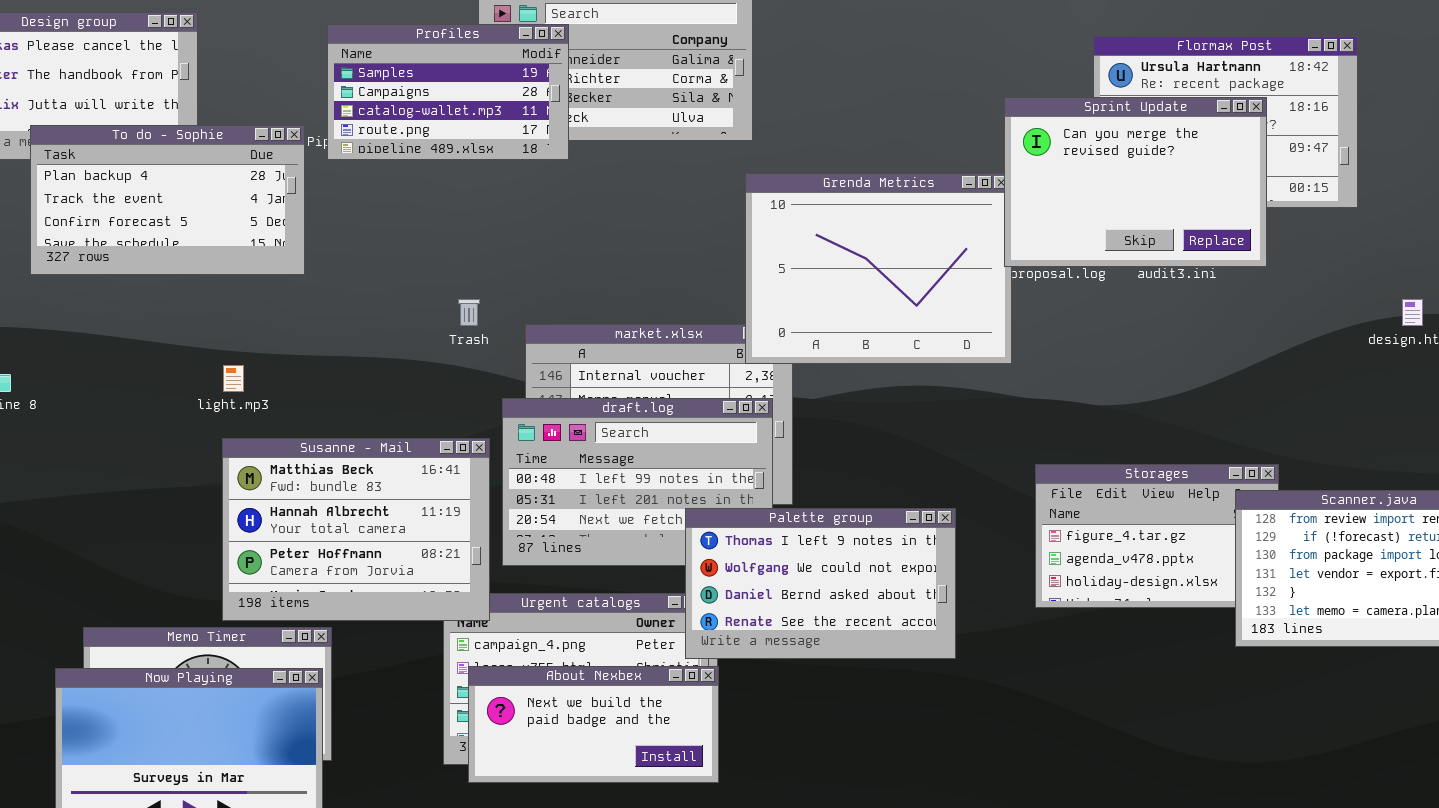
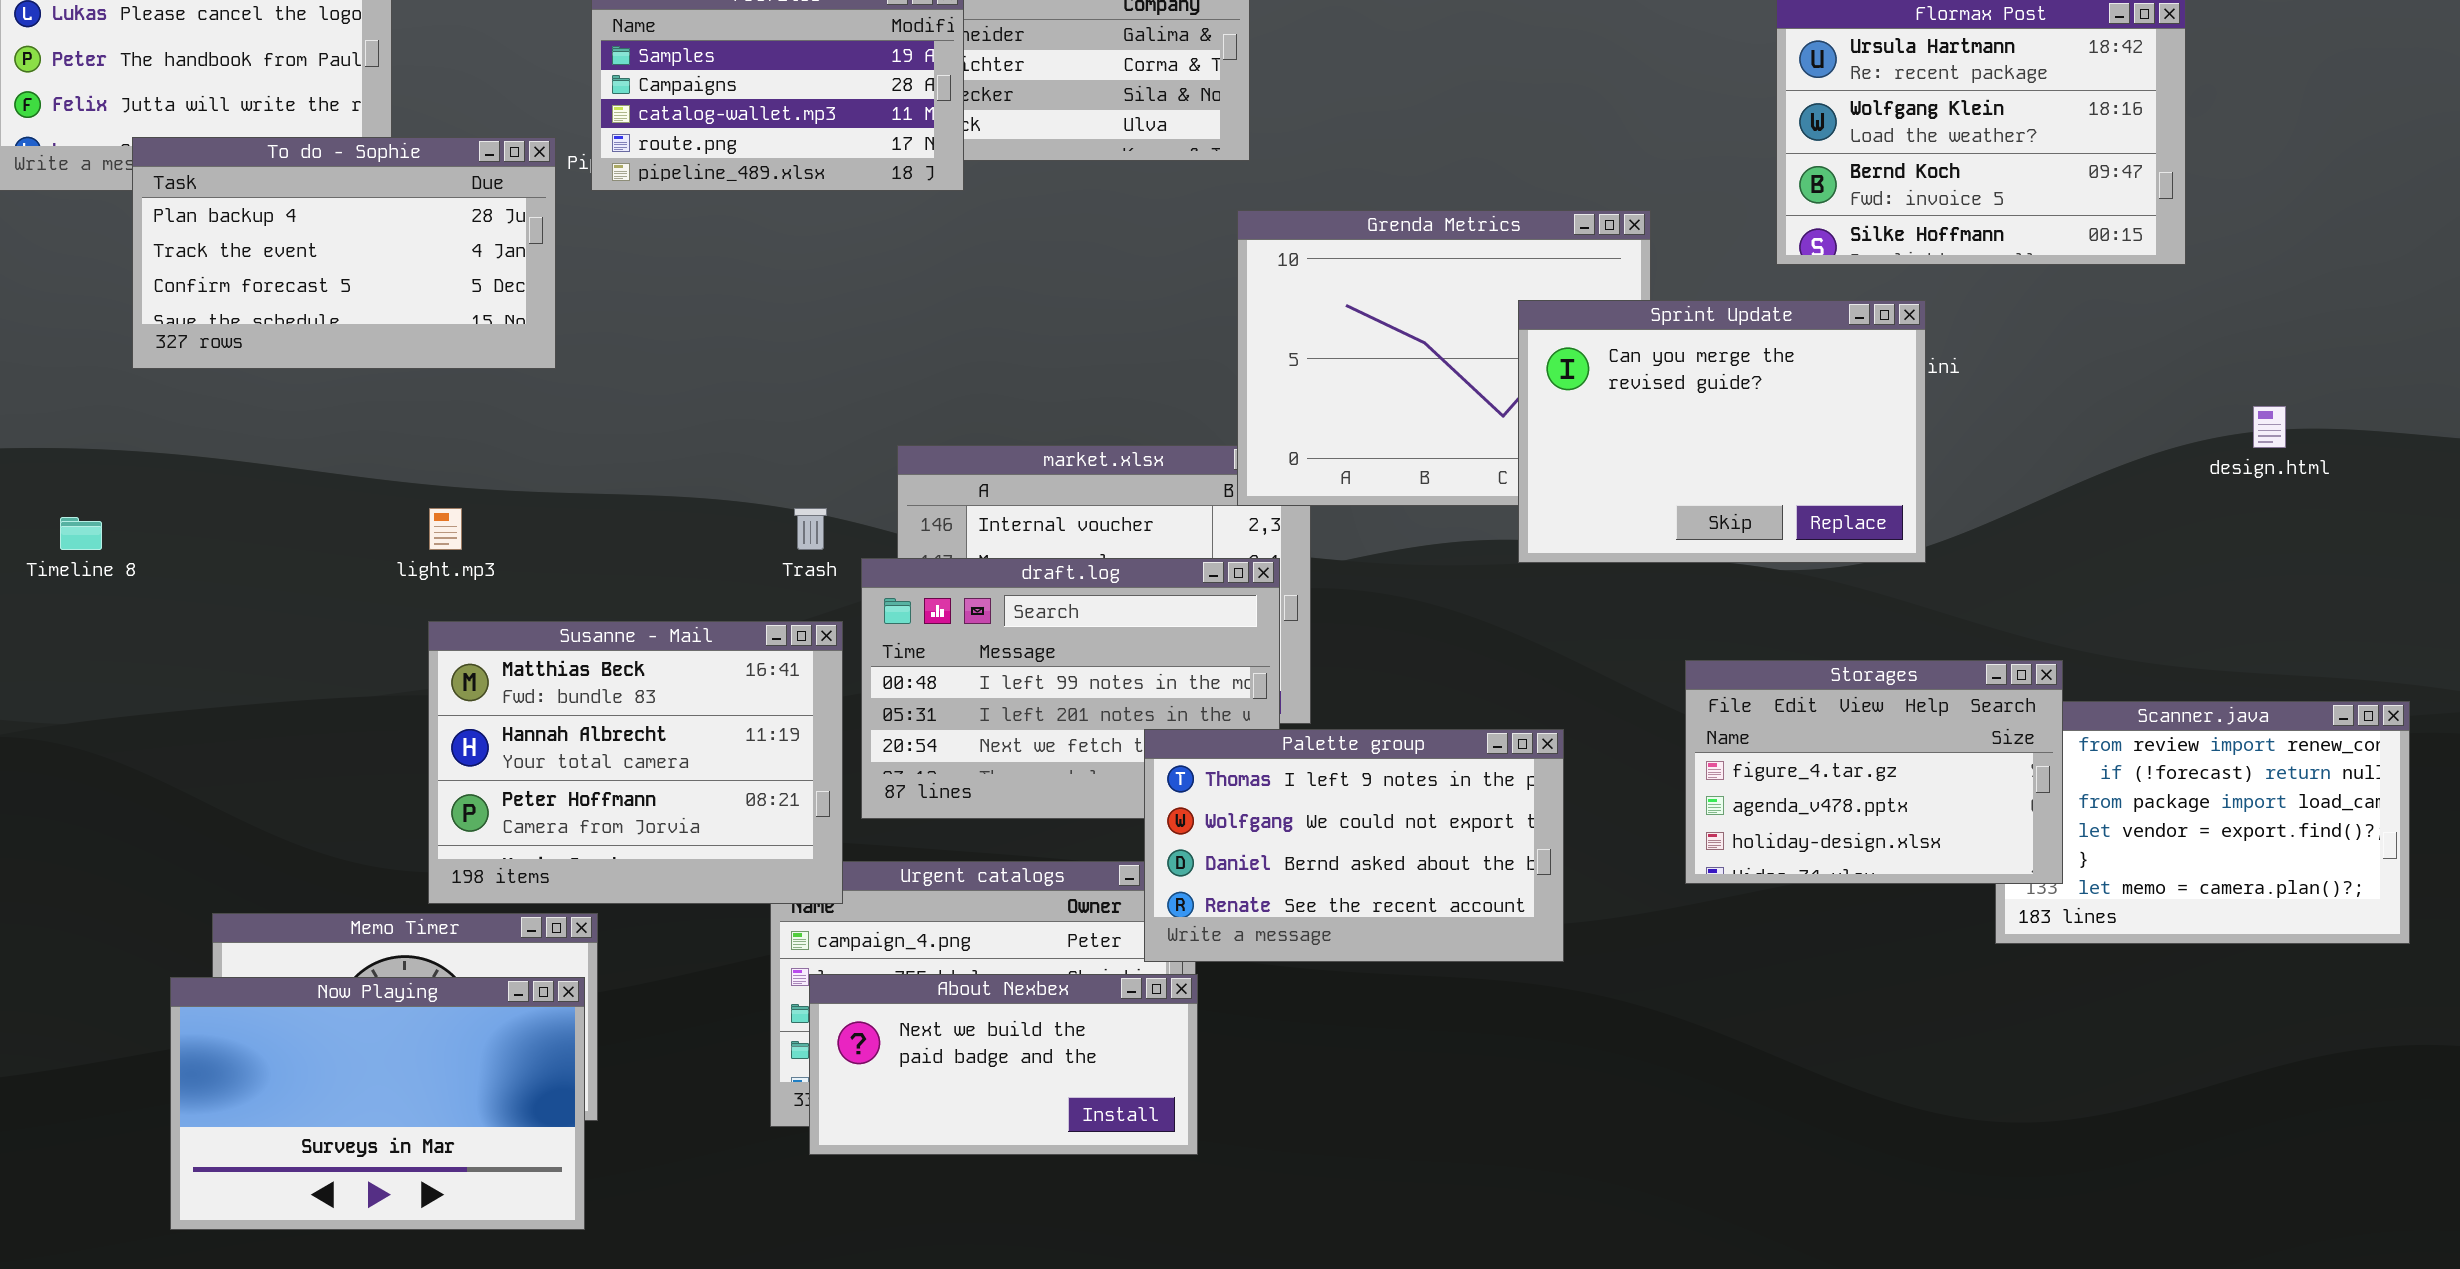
Sprint Update: [1004,97,1267,267] -> [1518,300,1926,563], moved
Trash: [458,299,480,326] -> [794,508,827,550], moved
Storages: [1035,464,1279,608] -> [1685,660,2063,884], raised

